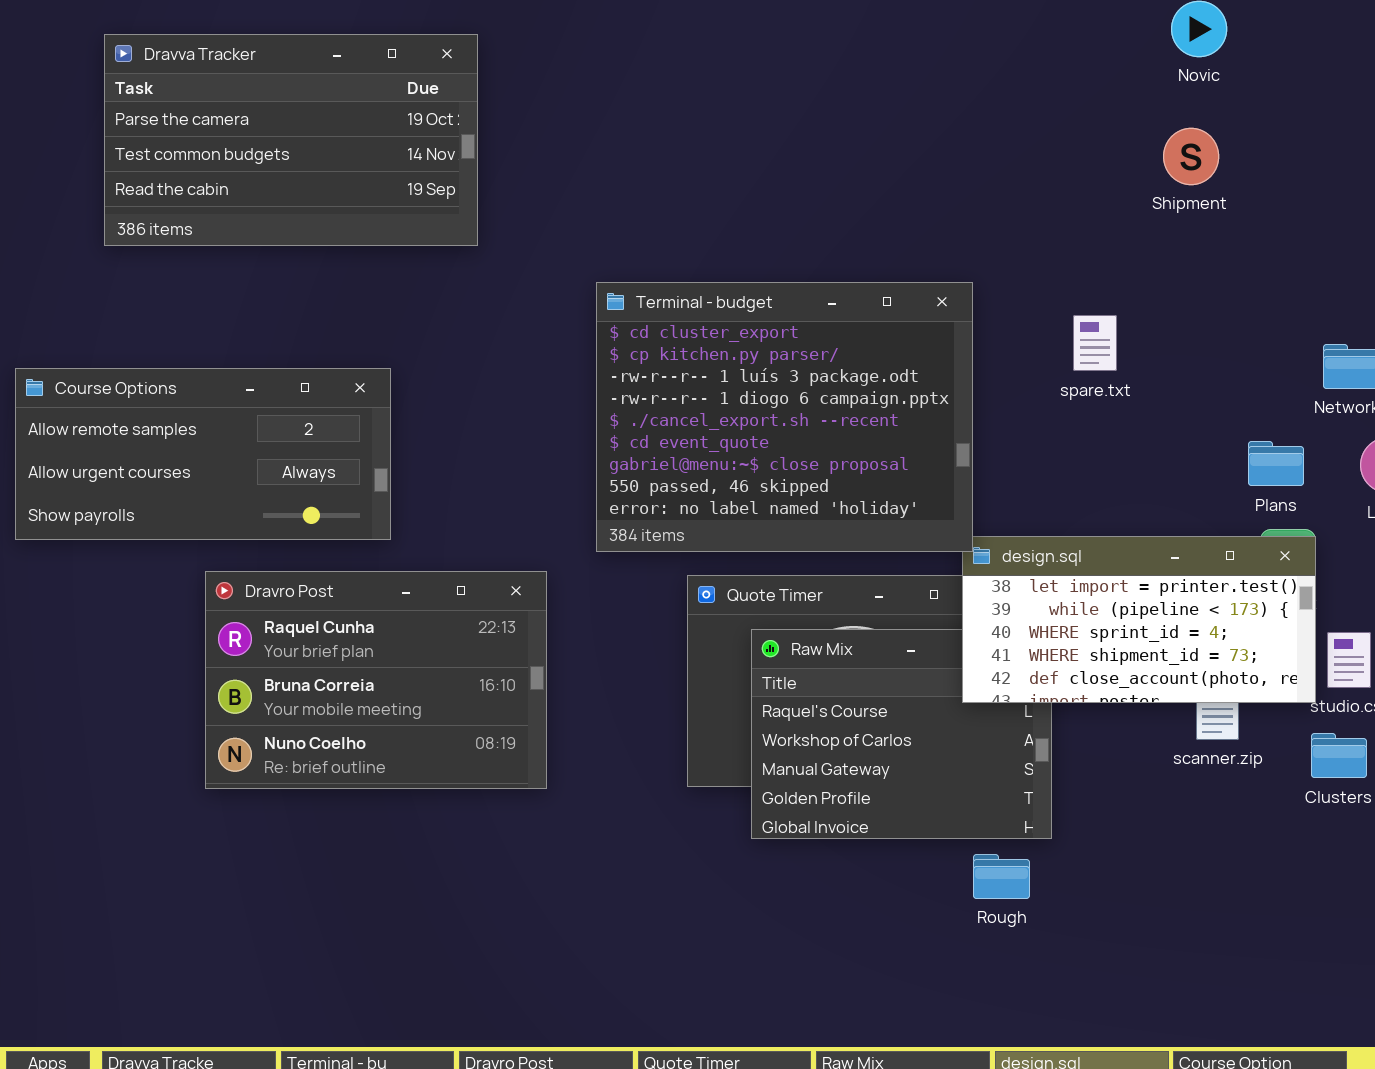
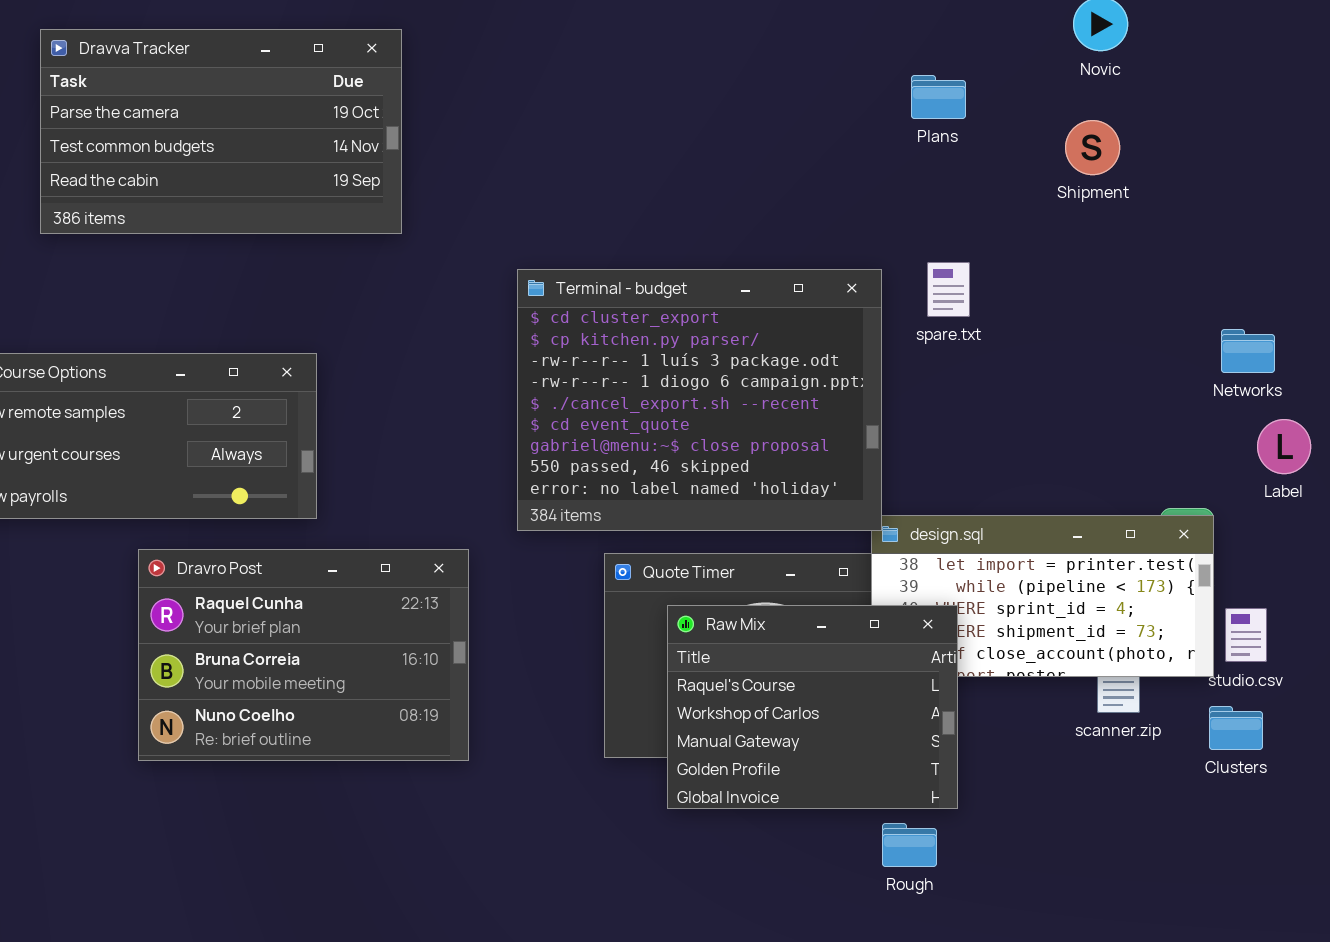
spare.txt: [1073,315,1117,371] -> [927,262,970,317], moved
Plans: [1248,441,1304,486] -> [911,75,966,119], moved
Raw Mix: [751,629,1052,839] -> [667,605,958,809], raised

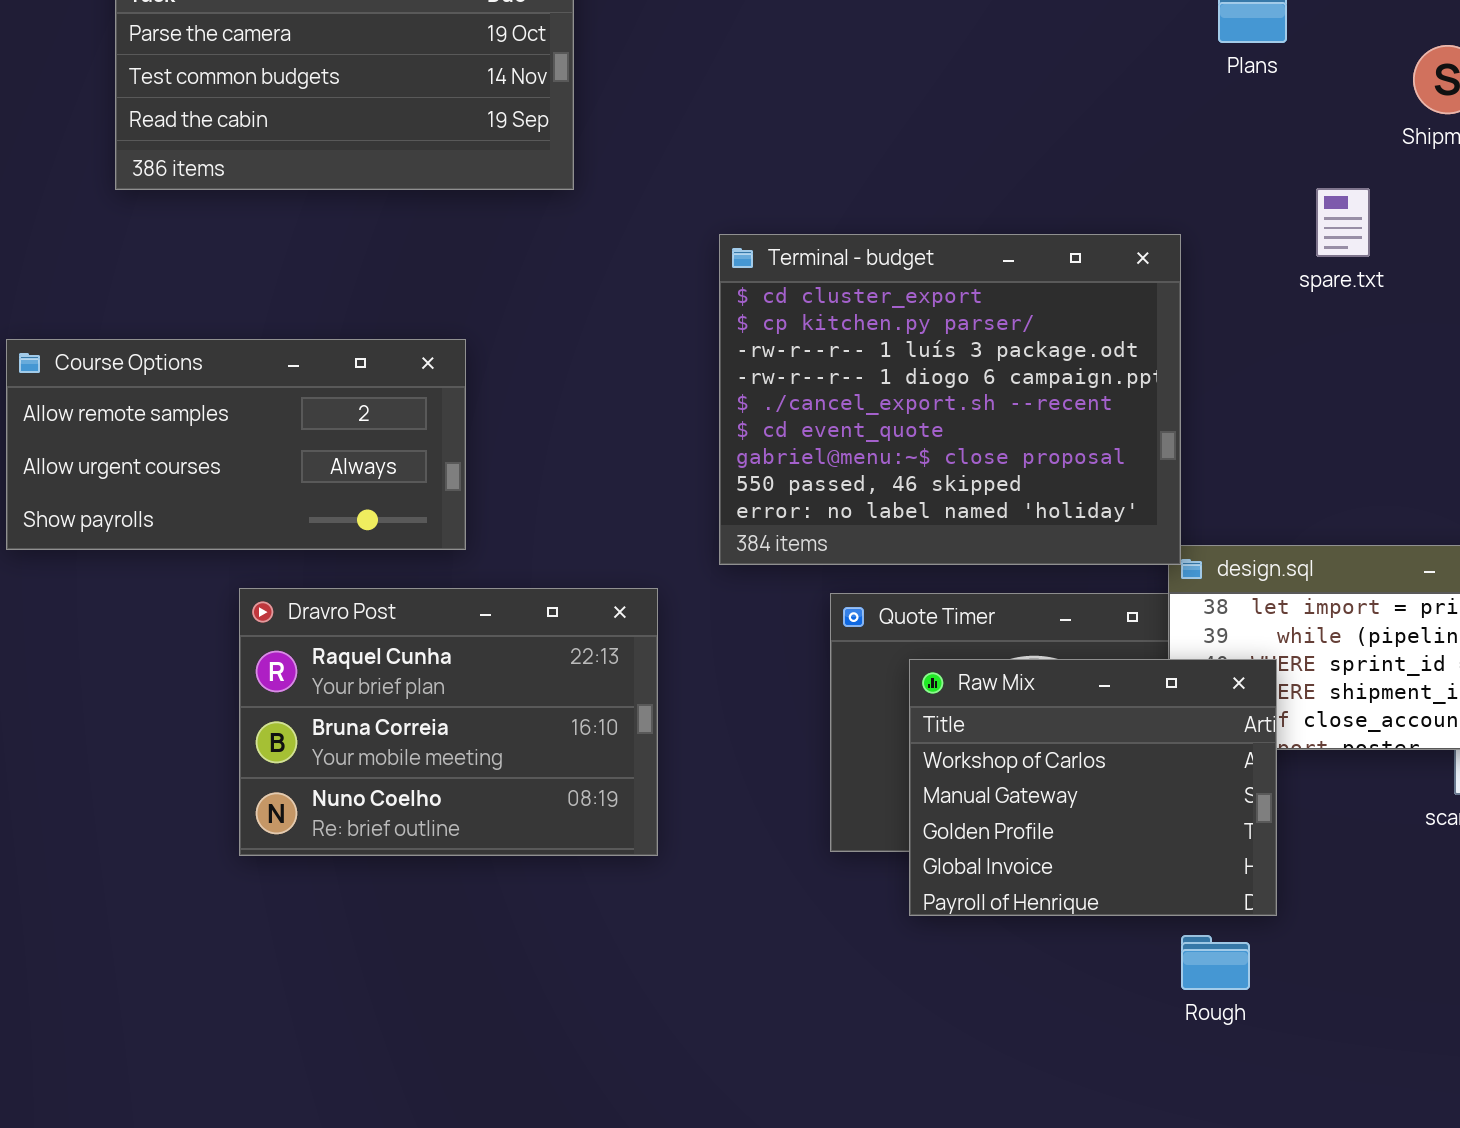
spare.txt: [927,262,970,317] -> [1316,188,1370,257], moved
Raw Mix: [667,605,958,809] -> [909,659,1277,916], scrolled down 1 row

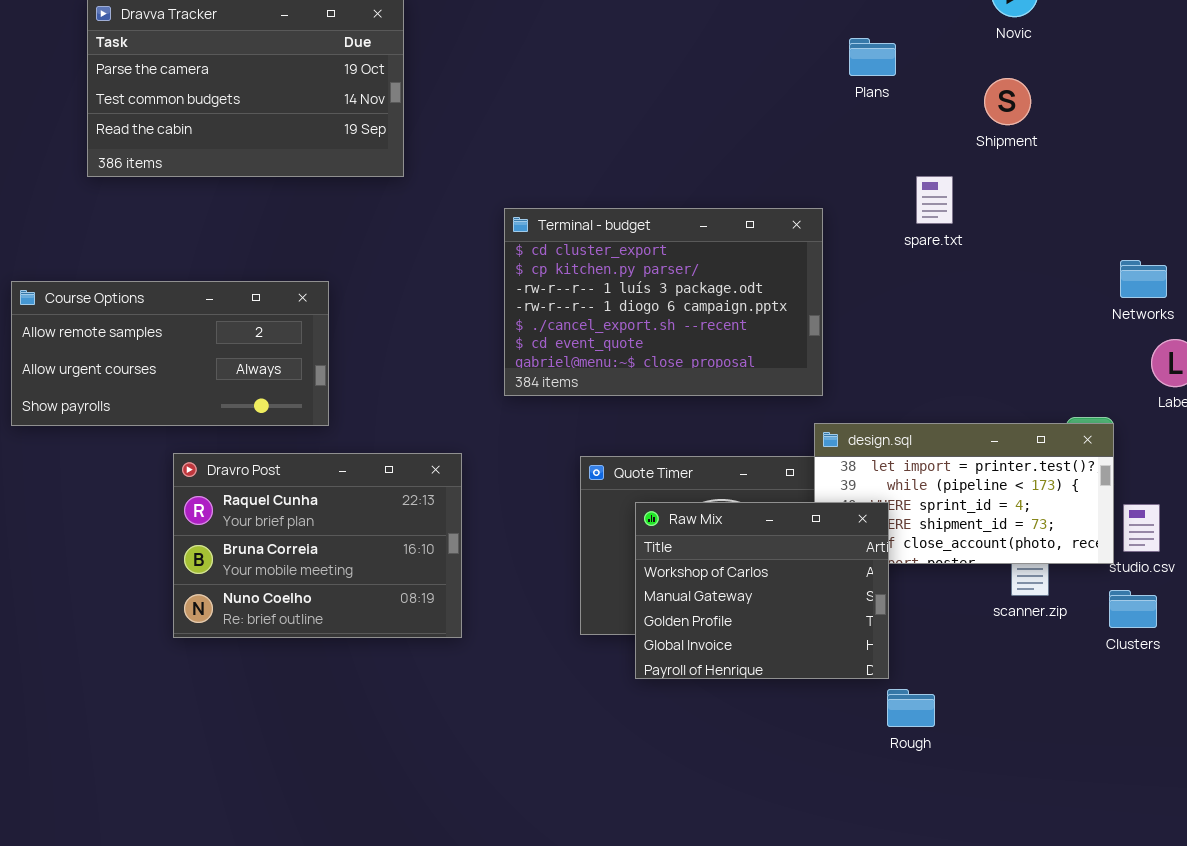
Terminal - budget: [719,234,1181,565] -> [504,208,823,396], resized
Rough: [1181,935,1250,990] -> [887,689,935,727], moved

